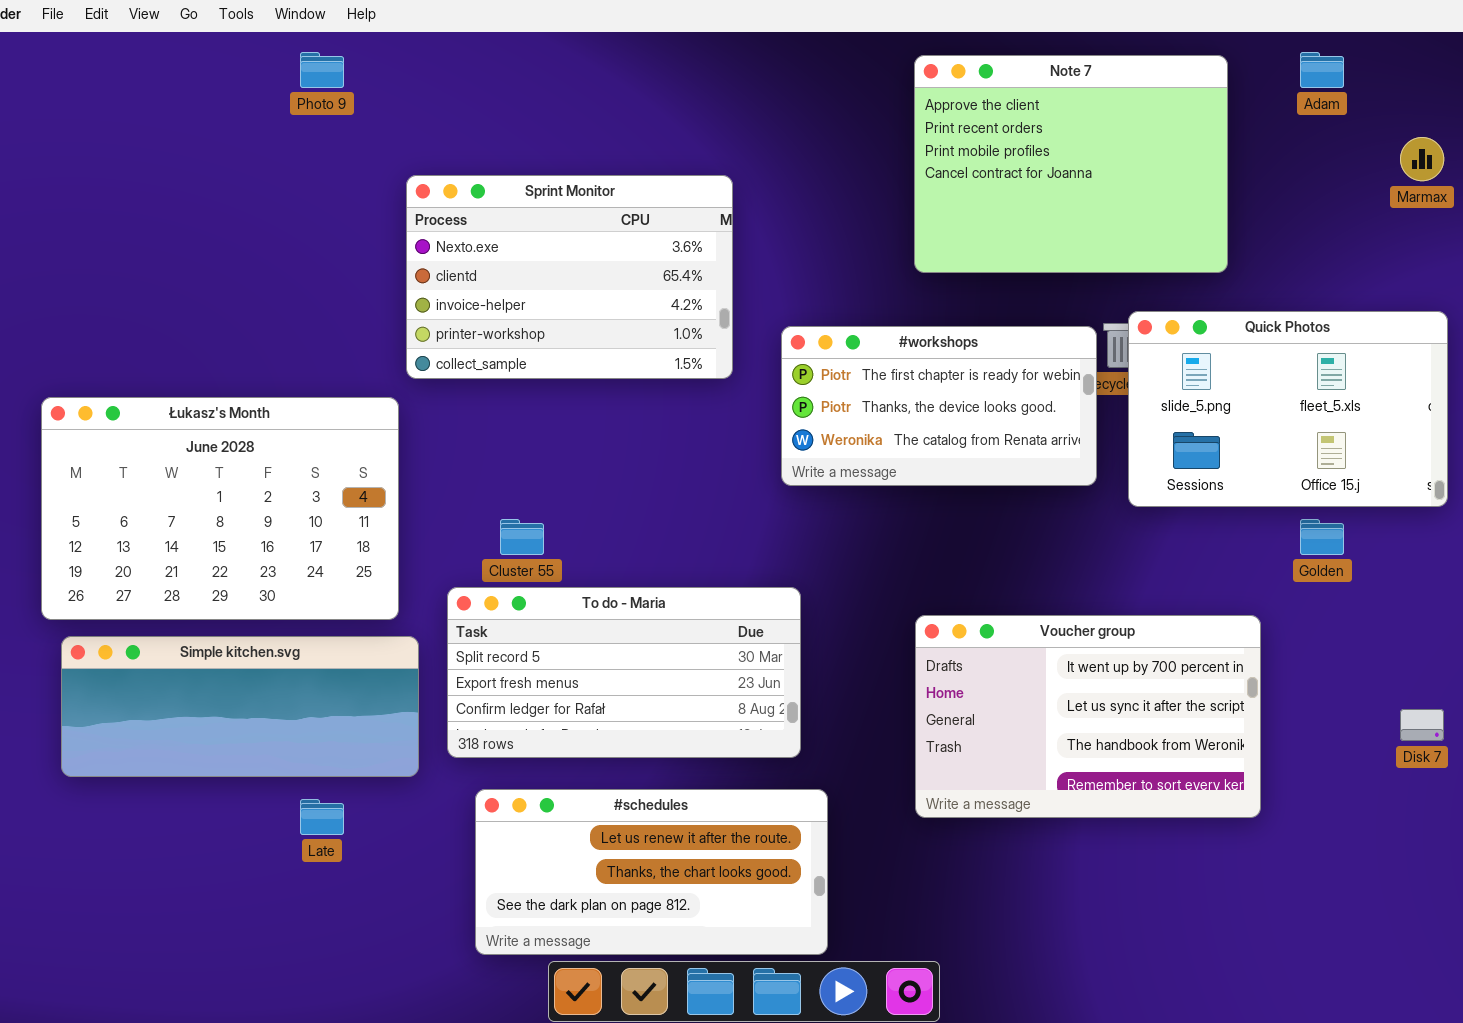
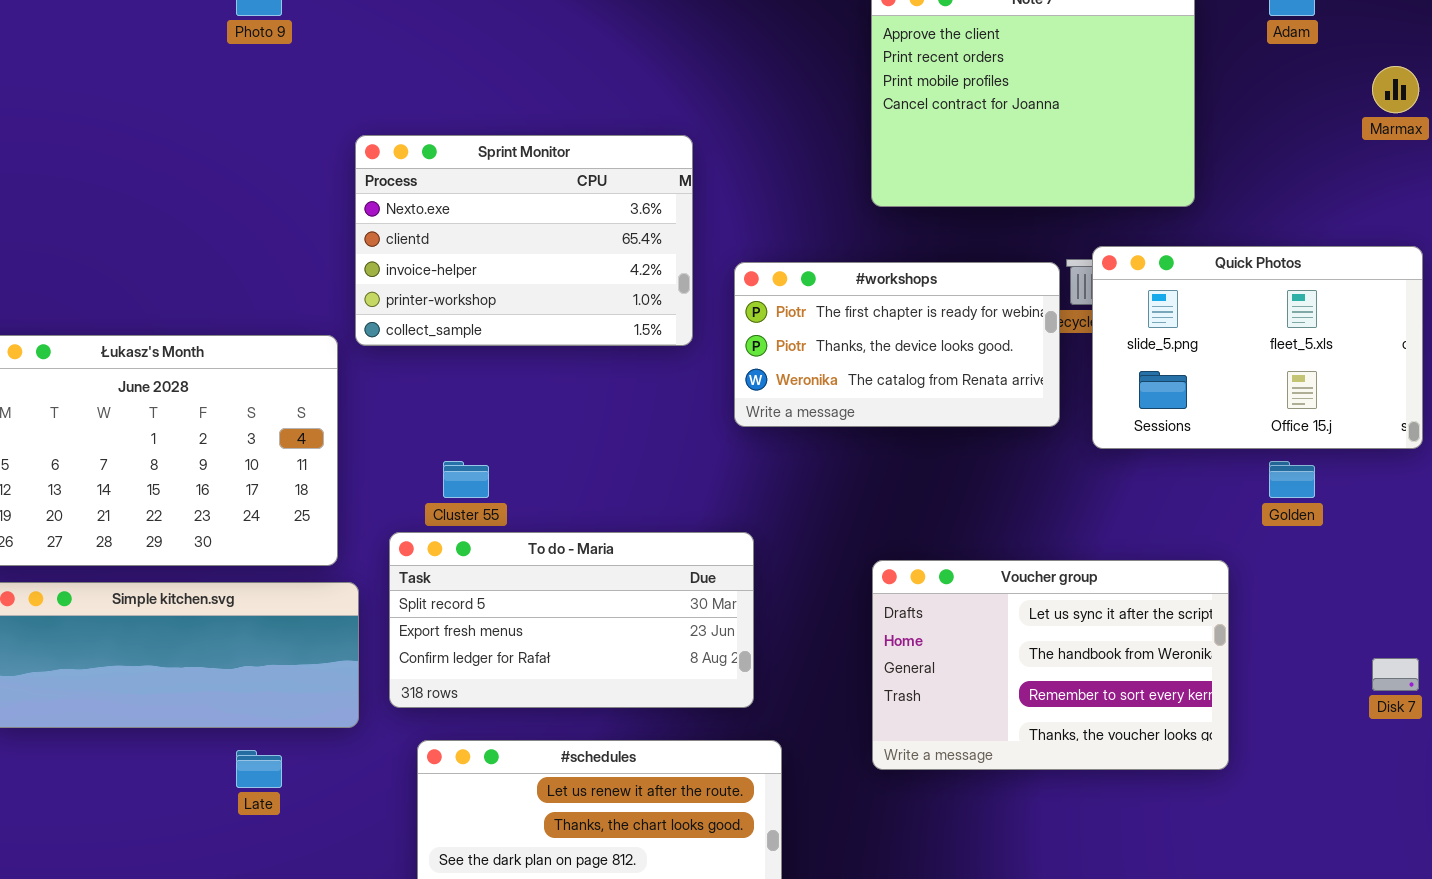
Sprint Monitor: [406,175,733,379] -> [355,135,693,346], moved
Voucher group: [915,615,1261,818] -> [872,560,1229,770], scrolled down 1 row

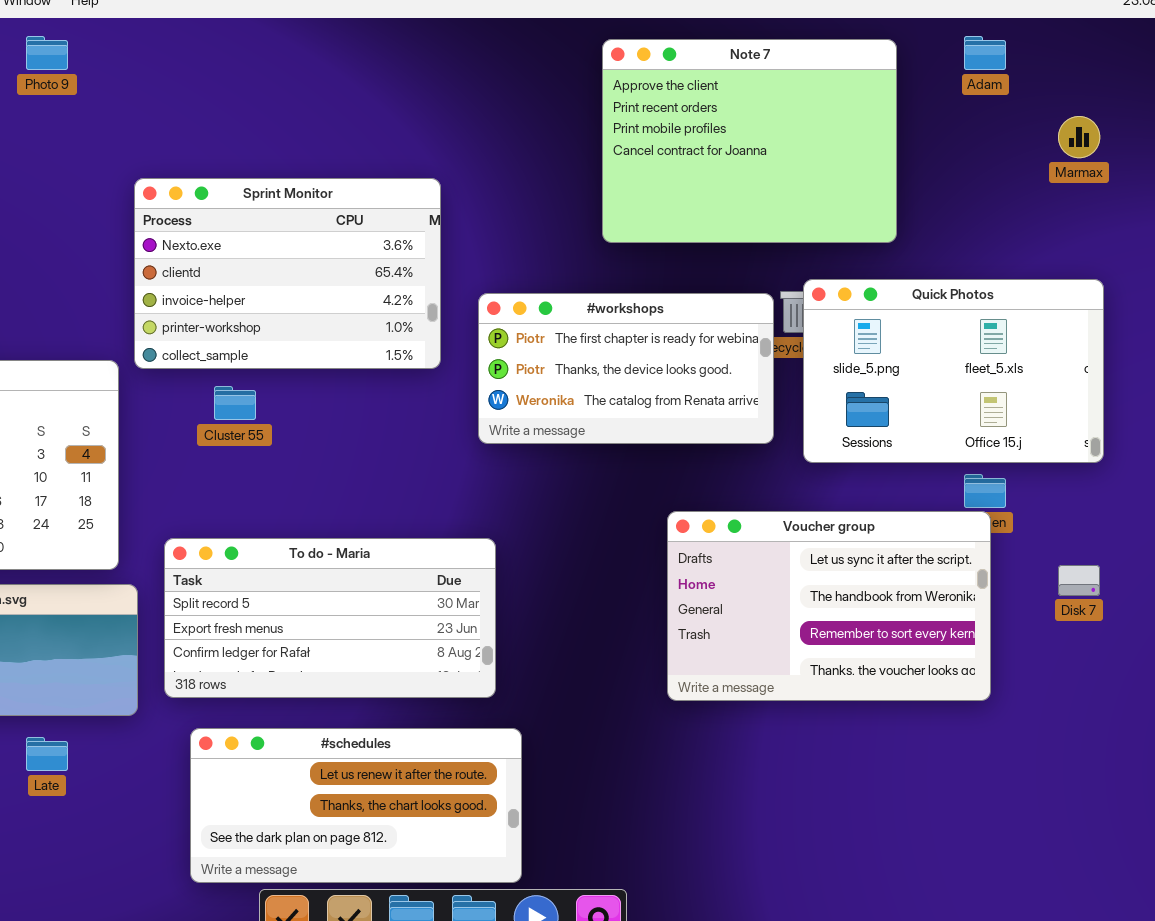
Cluster 55: [443,461,489,498] -> [214,386,256,420], moved
Voucher group: [872,560,1229,770] -> [667,511,991,701], moved
Disk 7: [1372,658,1419,691] -> [1058,565,1100,596], moved

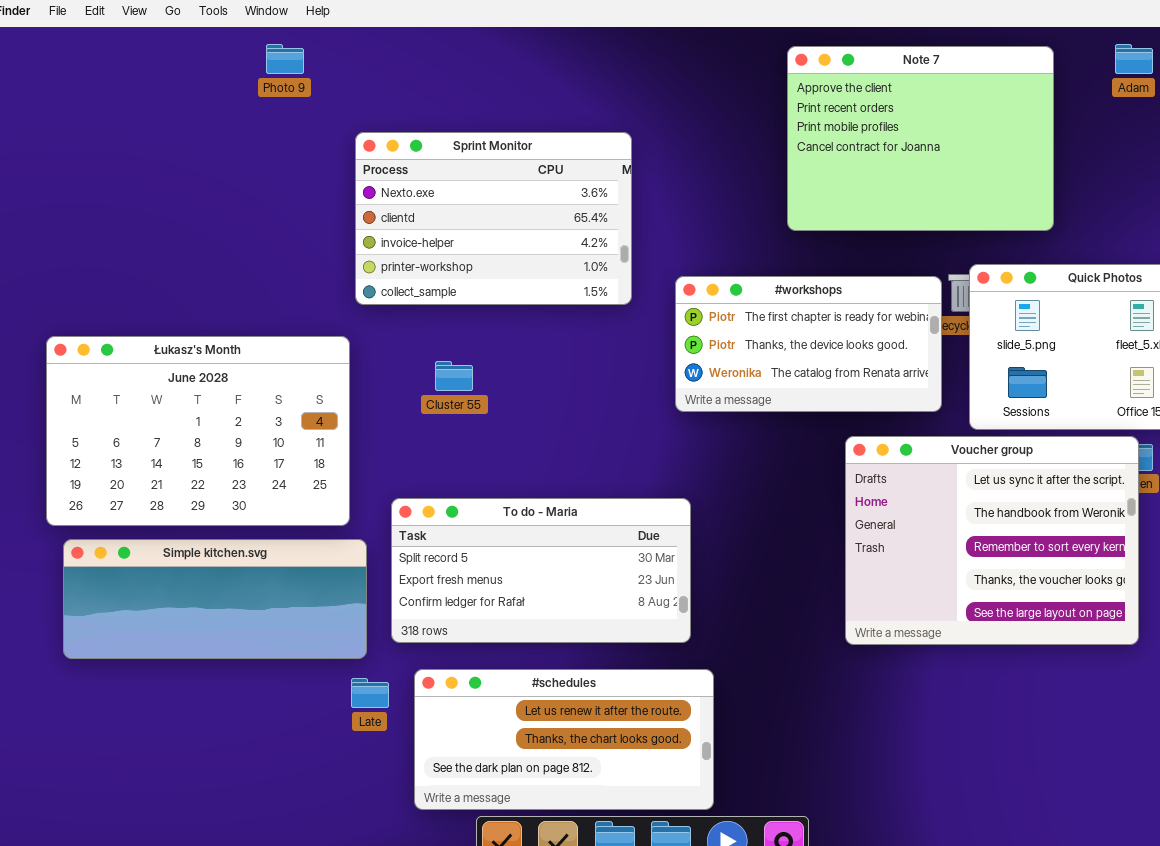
Sprint Monitor: [134,178,441,369] -> [355,132,632,305], moved
Voucher group: [667,511,991,701] -> [845,436,1139,645], resized
Late: [26,737,68,771] -> [351,678,389,708], moved

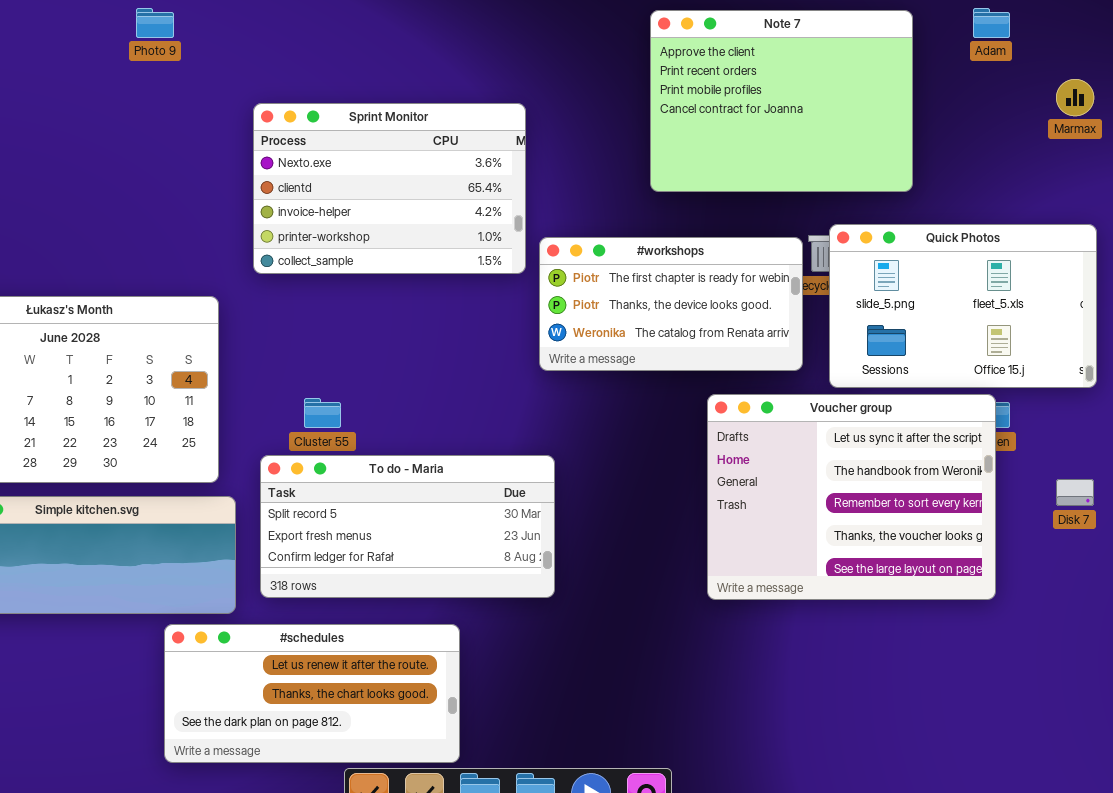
Sprint Monitor: [355,132,632,305] -> [253,103,526,274], moved
Cluster 55: [435,361,473,391] -> [304,398,341,428], moved
#schedules: [414,669,714,810] -> [164,624,460,763], moved

